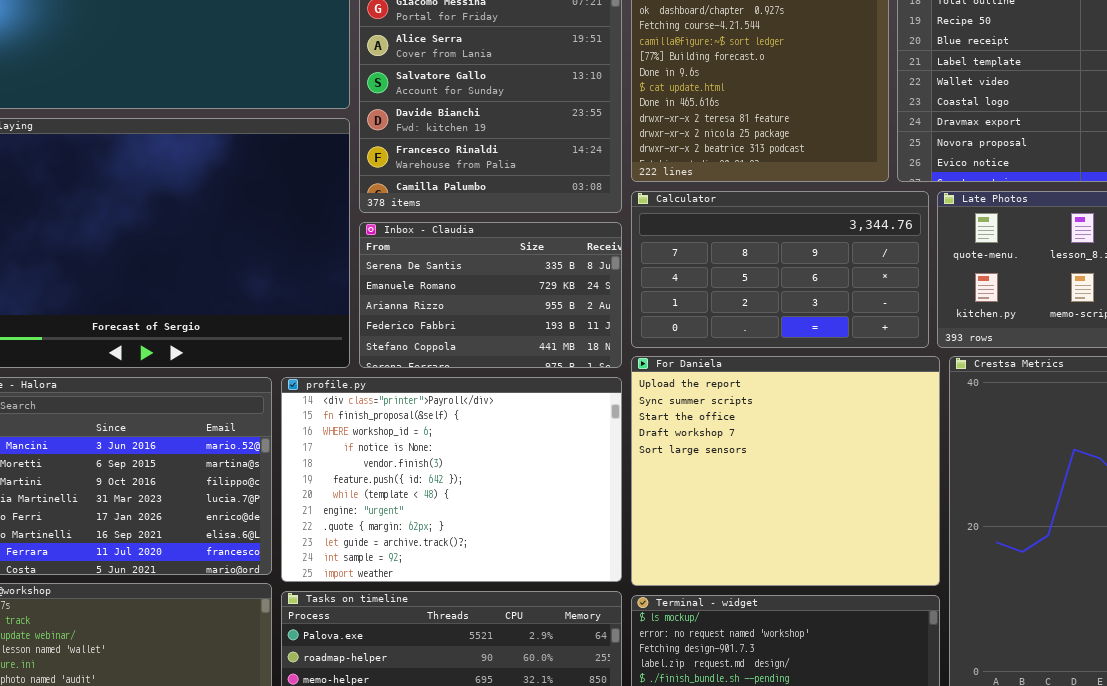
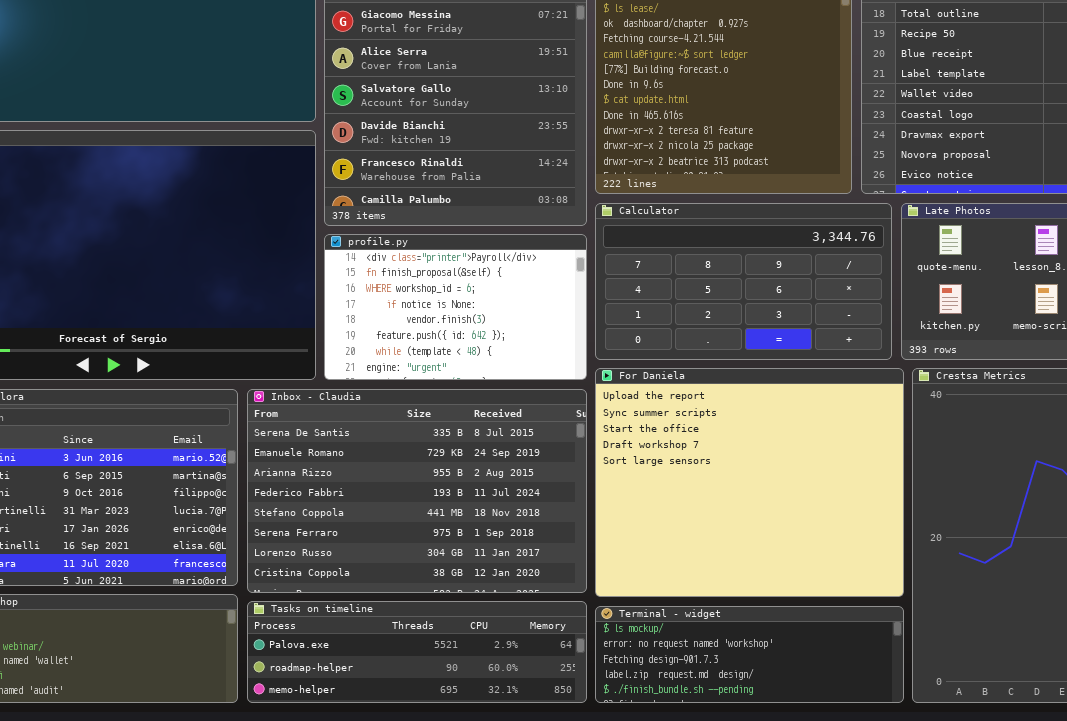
Inbox - Claudia: [359,222,622,368] -> [247,389,587,593], moved, resized
profile.py: [281,377,622,582] -> [324,234,587,380], moved, resized

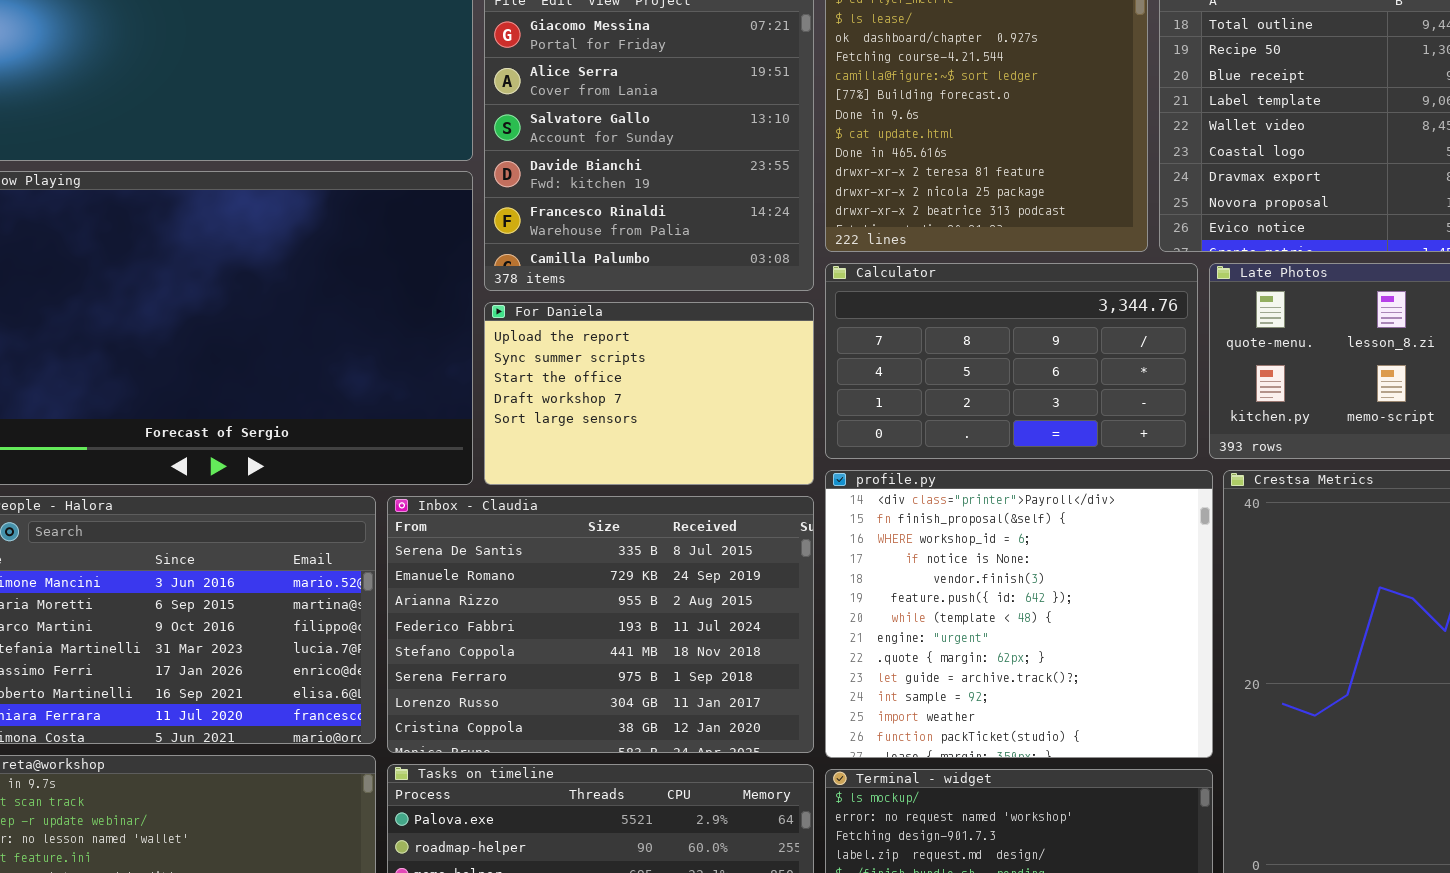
profile.py: [324,234,587,380] -> [825,470,1213,758], moved, resized
For Daniela: [595,368,904,597] -> [484,302,814,485], moved, resized

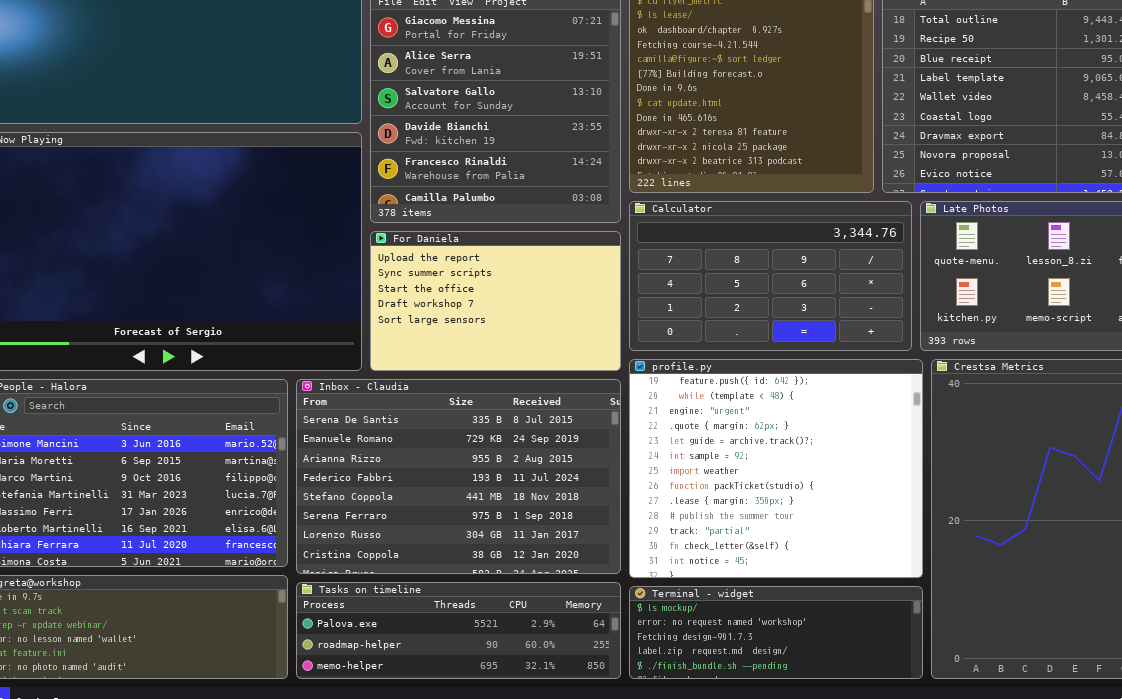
profile.py: [825,470,1213,758] -> [629,359,923,578], scrolled down 5 rows

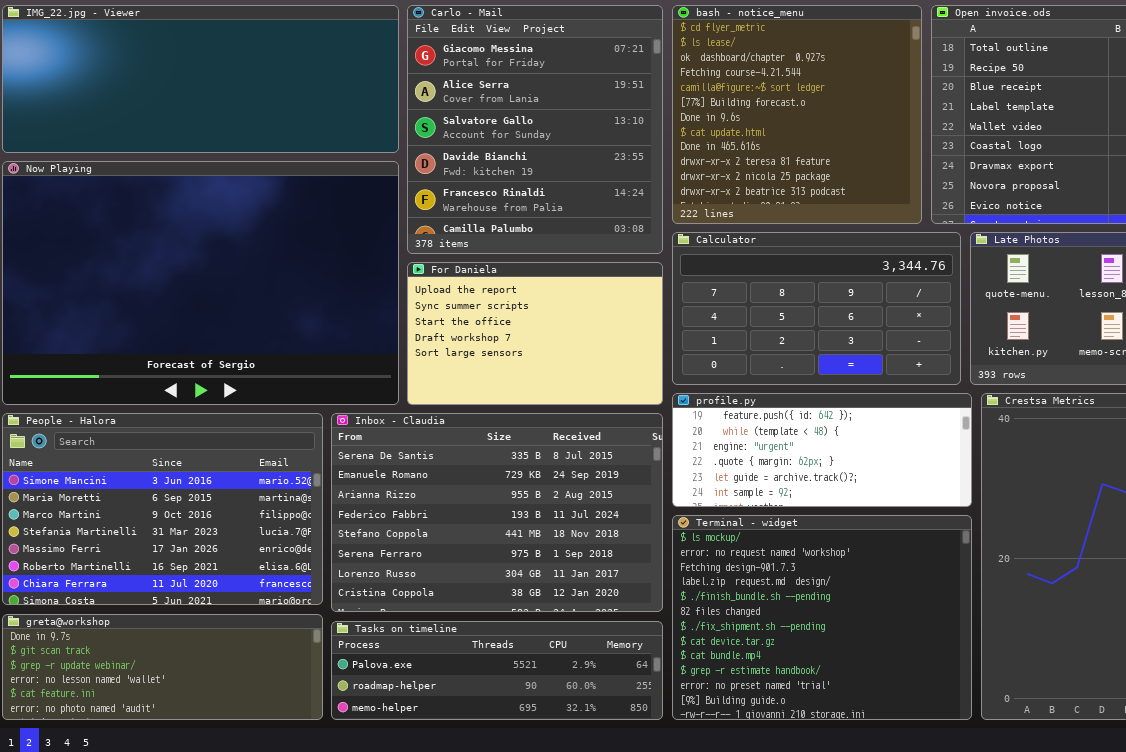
profile.py: [629,359,923,578] -> [672,393,972,507], resized
Terminal - widget: [629,586,923,679] -> [672,515,972,720], resized

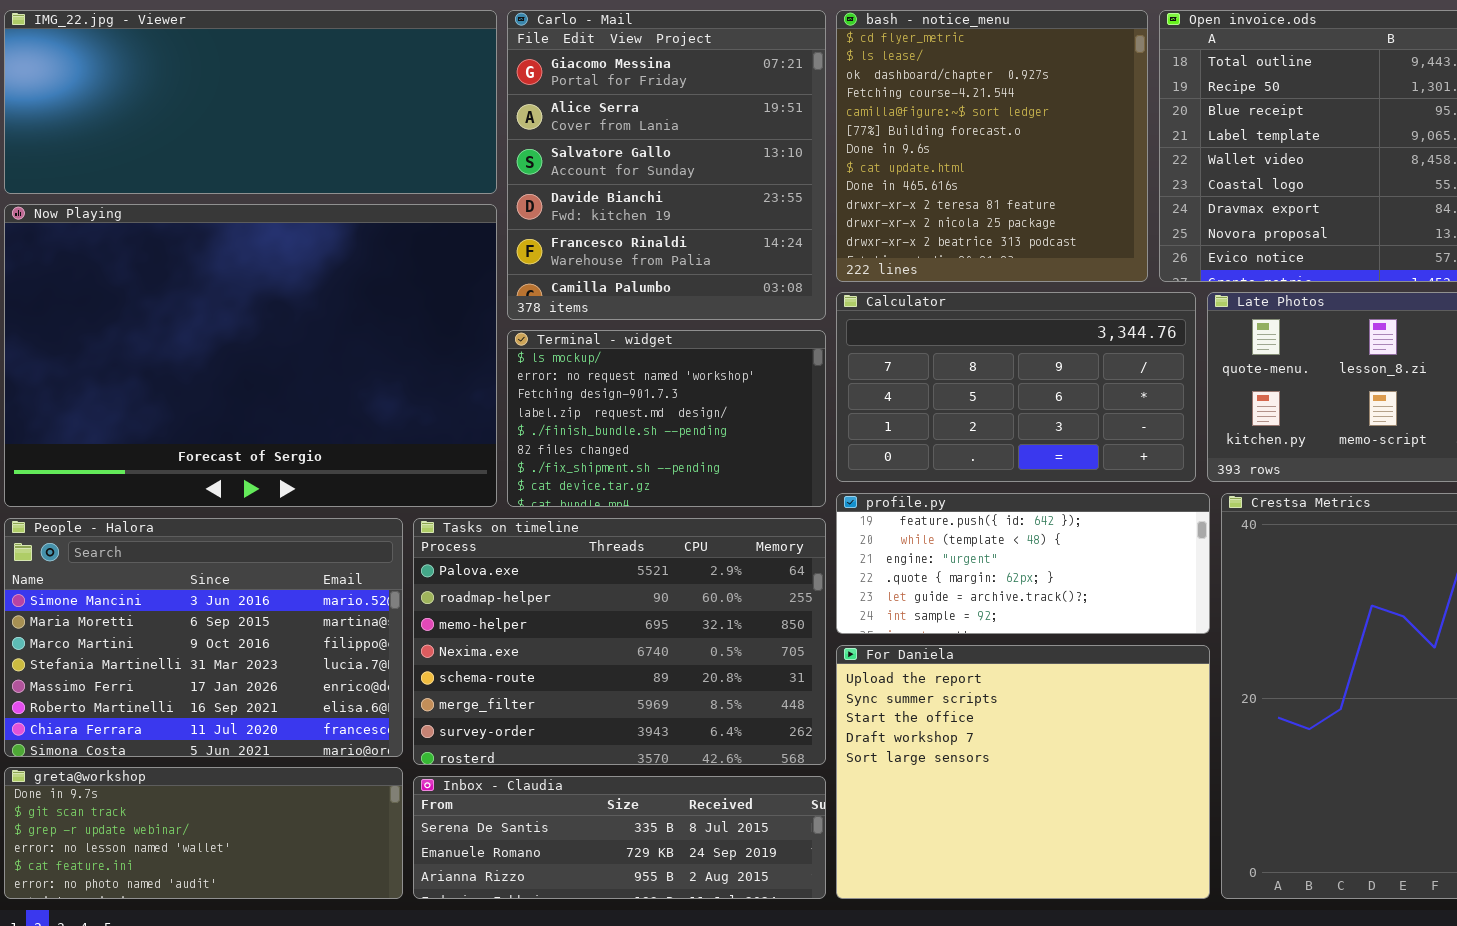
For Daniela: [407,262,663,405] -> [836,645,1210,899], moved, resized
Inbox - Claudia: [331,413,663,612] -> [413,776,826,899], moved, resized
Terminal - widget: [672,515,972,720] -> [507,330,826,507], moved, resized
Tasks on timeline: [331,621,663,720] -> [413,518,826,765], moved, resized

